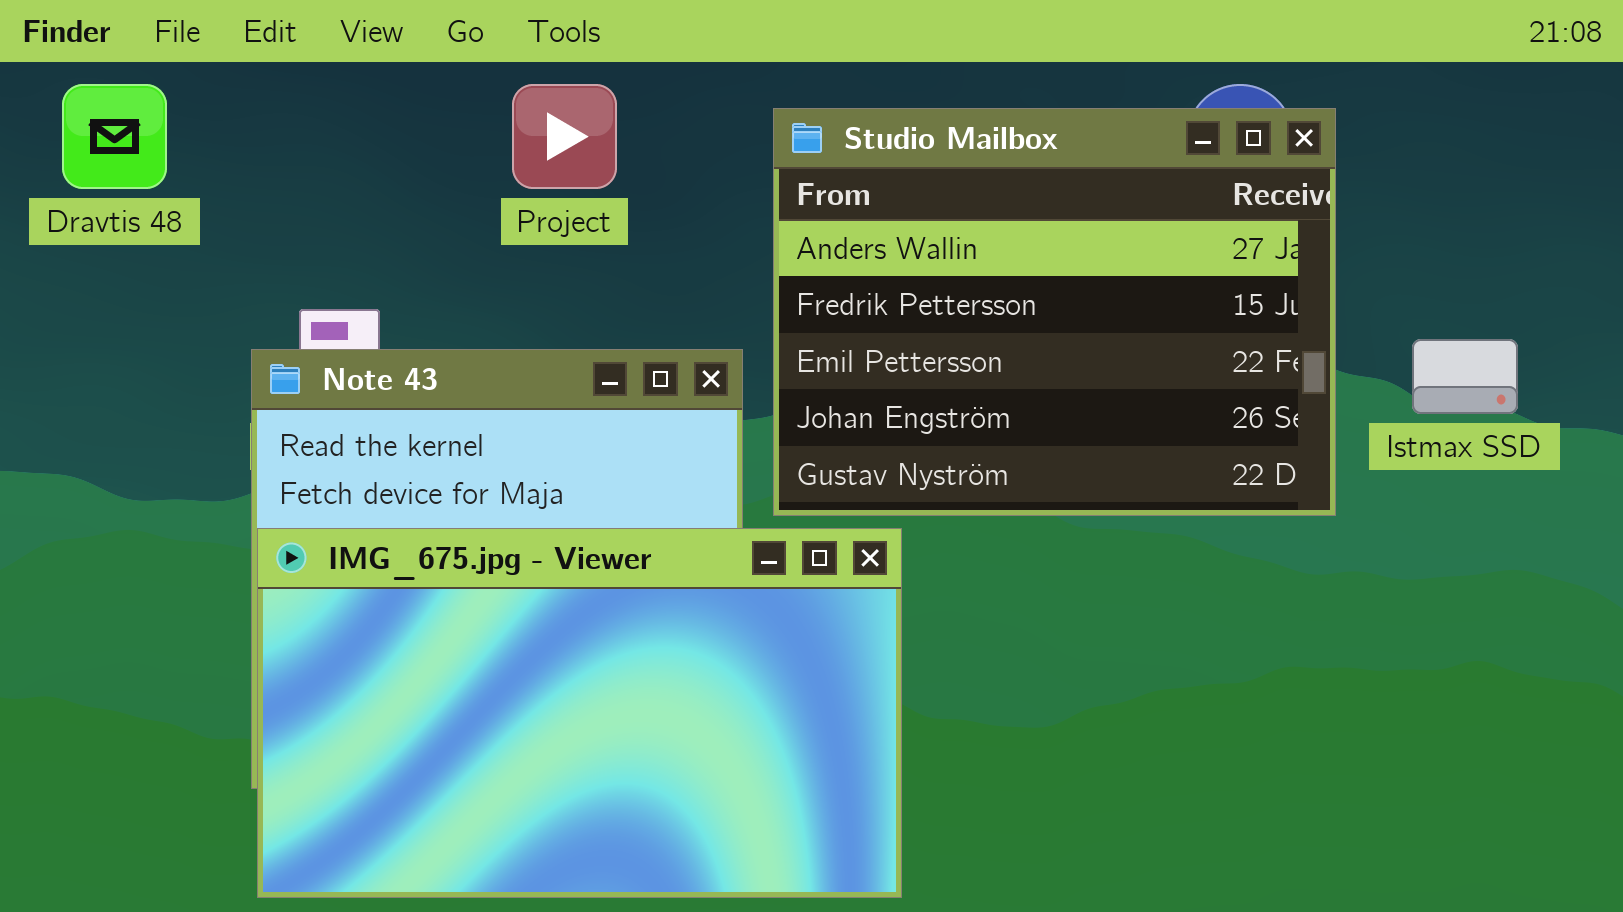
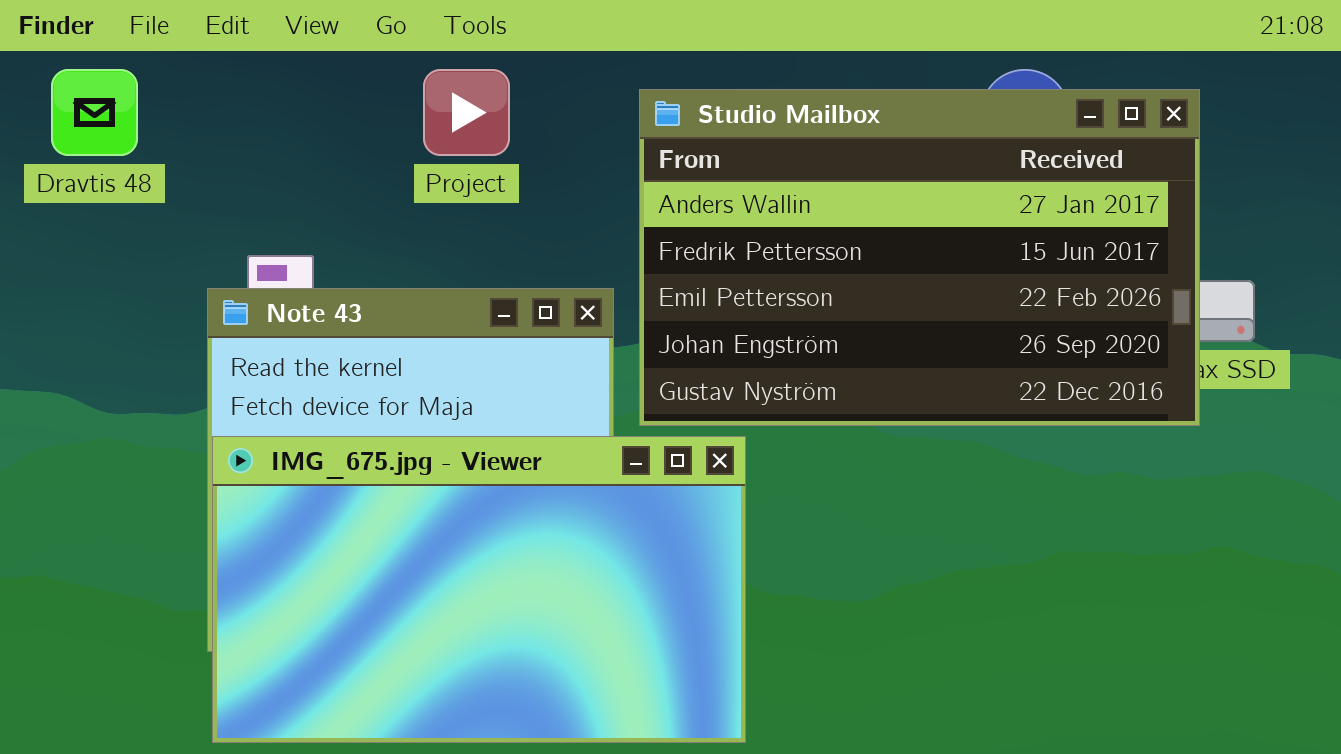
Studio Mailbox: [773,108,1336,516] -> [639,89,1200,426], resized

